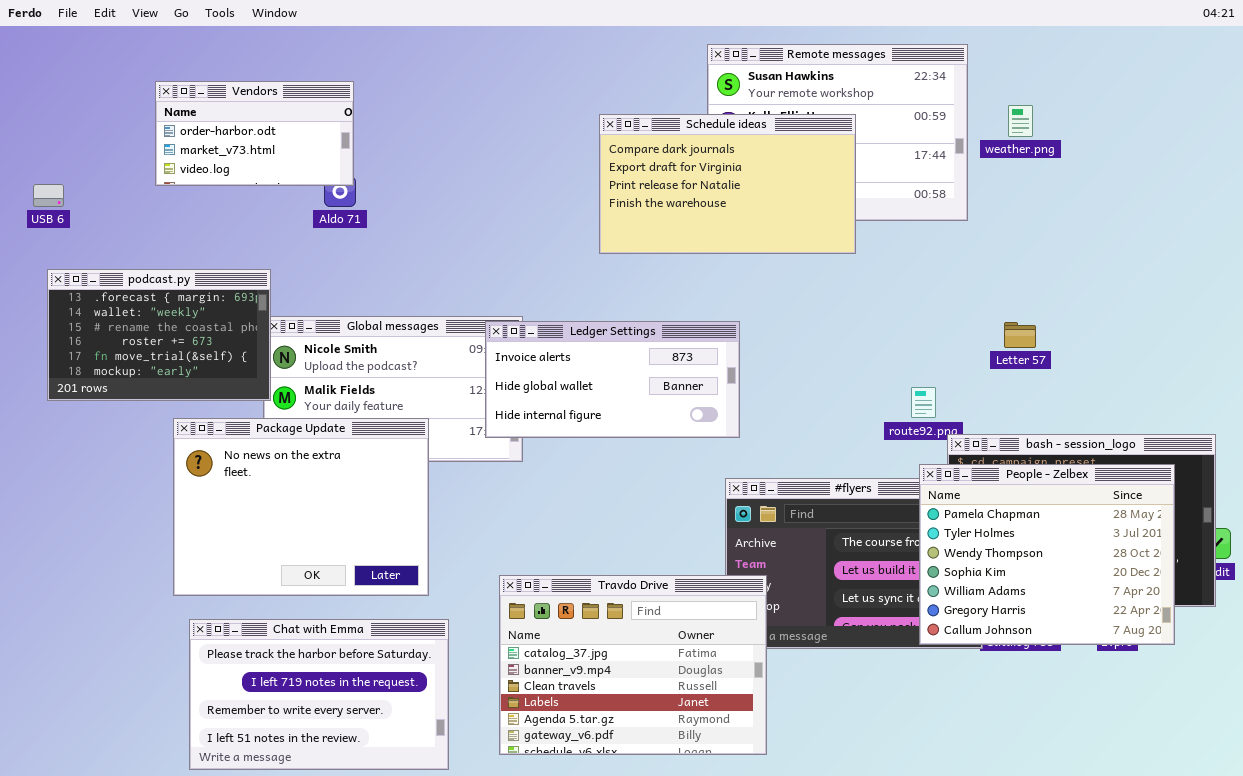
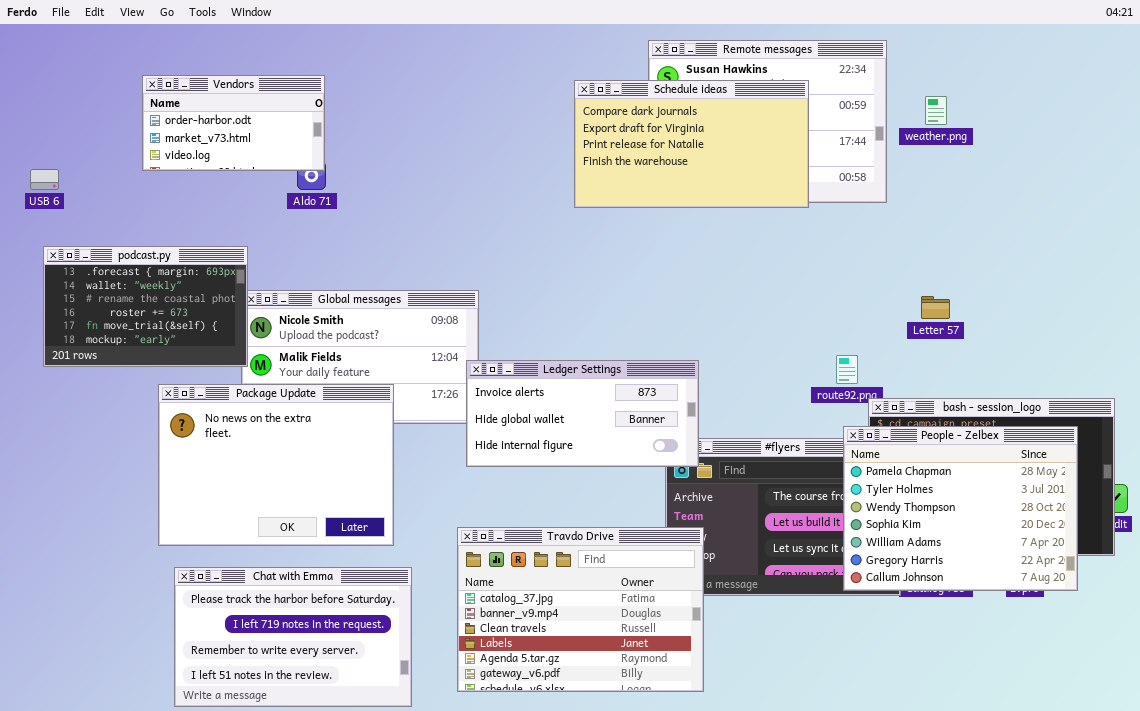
Schedule ideas: [599,114,856,254] -> [574,80,809,208], moved
Ledger Settings: [485,321,740,438] -> [466,360,699,467], moved

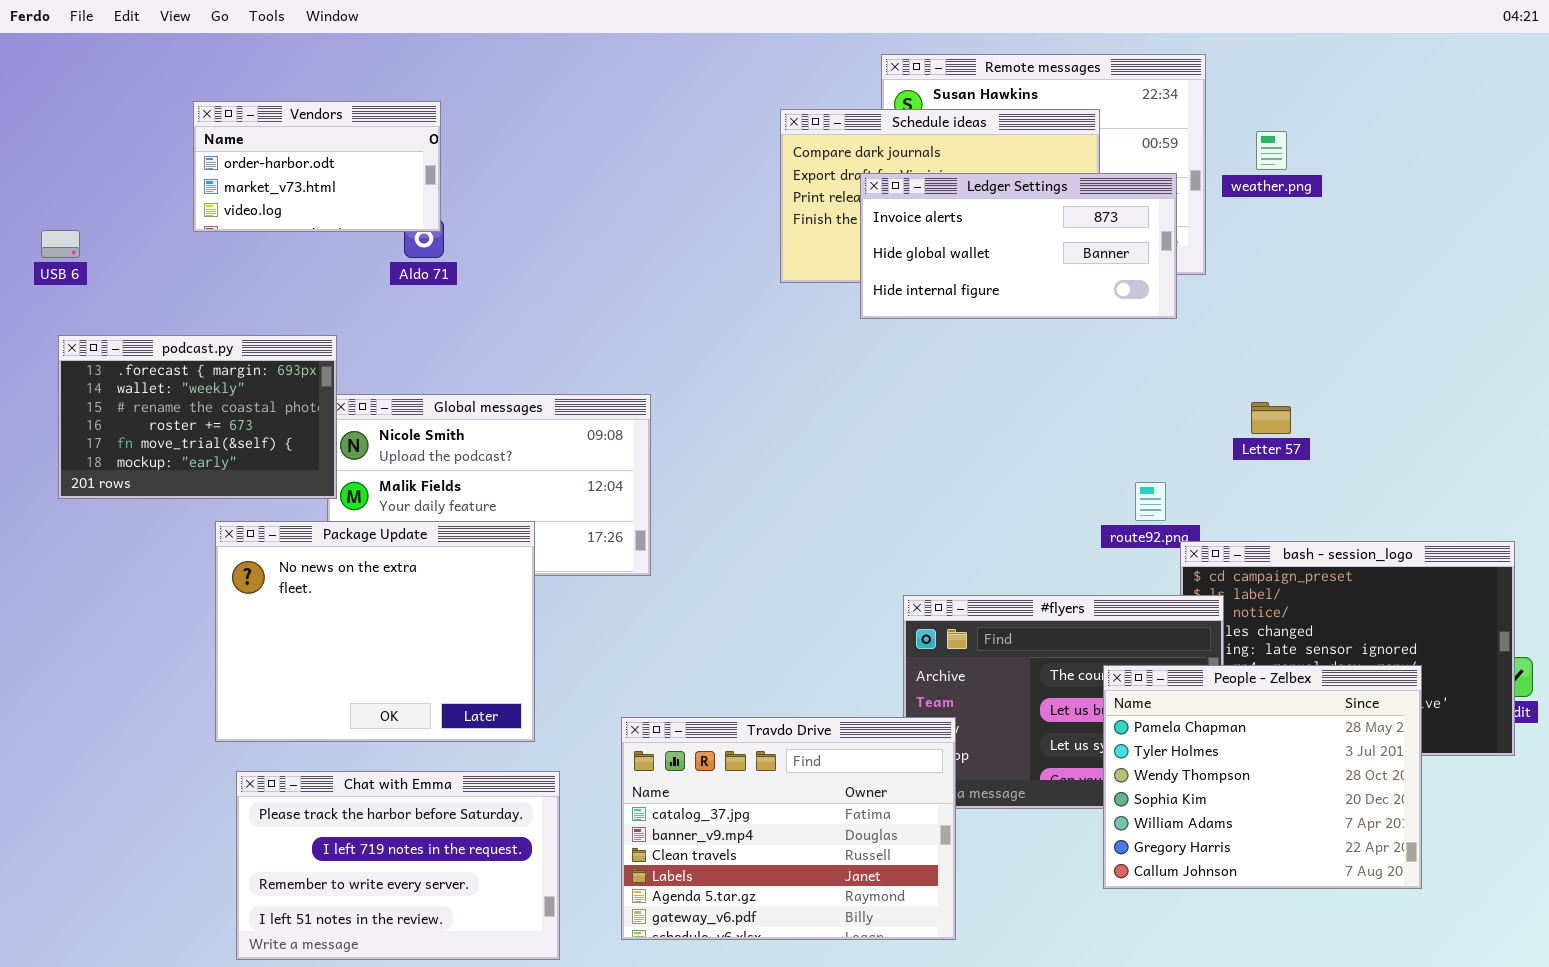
Ledger Settings: [466,360,699,467] -> [860,173,1177,319], moved
People - Zelbex: [843,426,1078,591] -> [1103,665,1422,889], moved

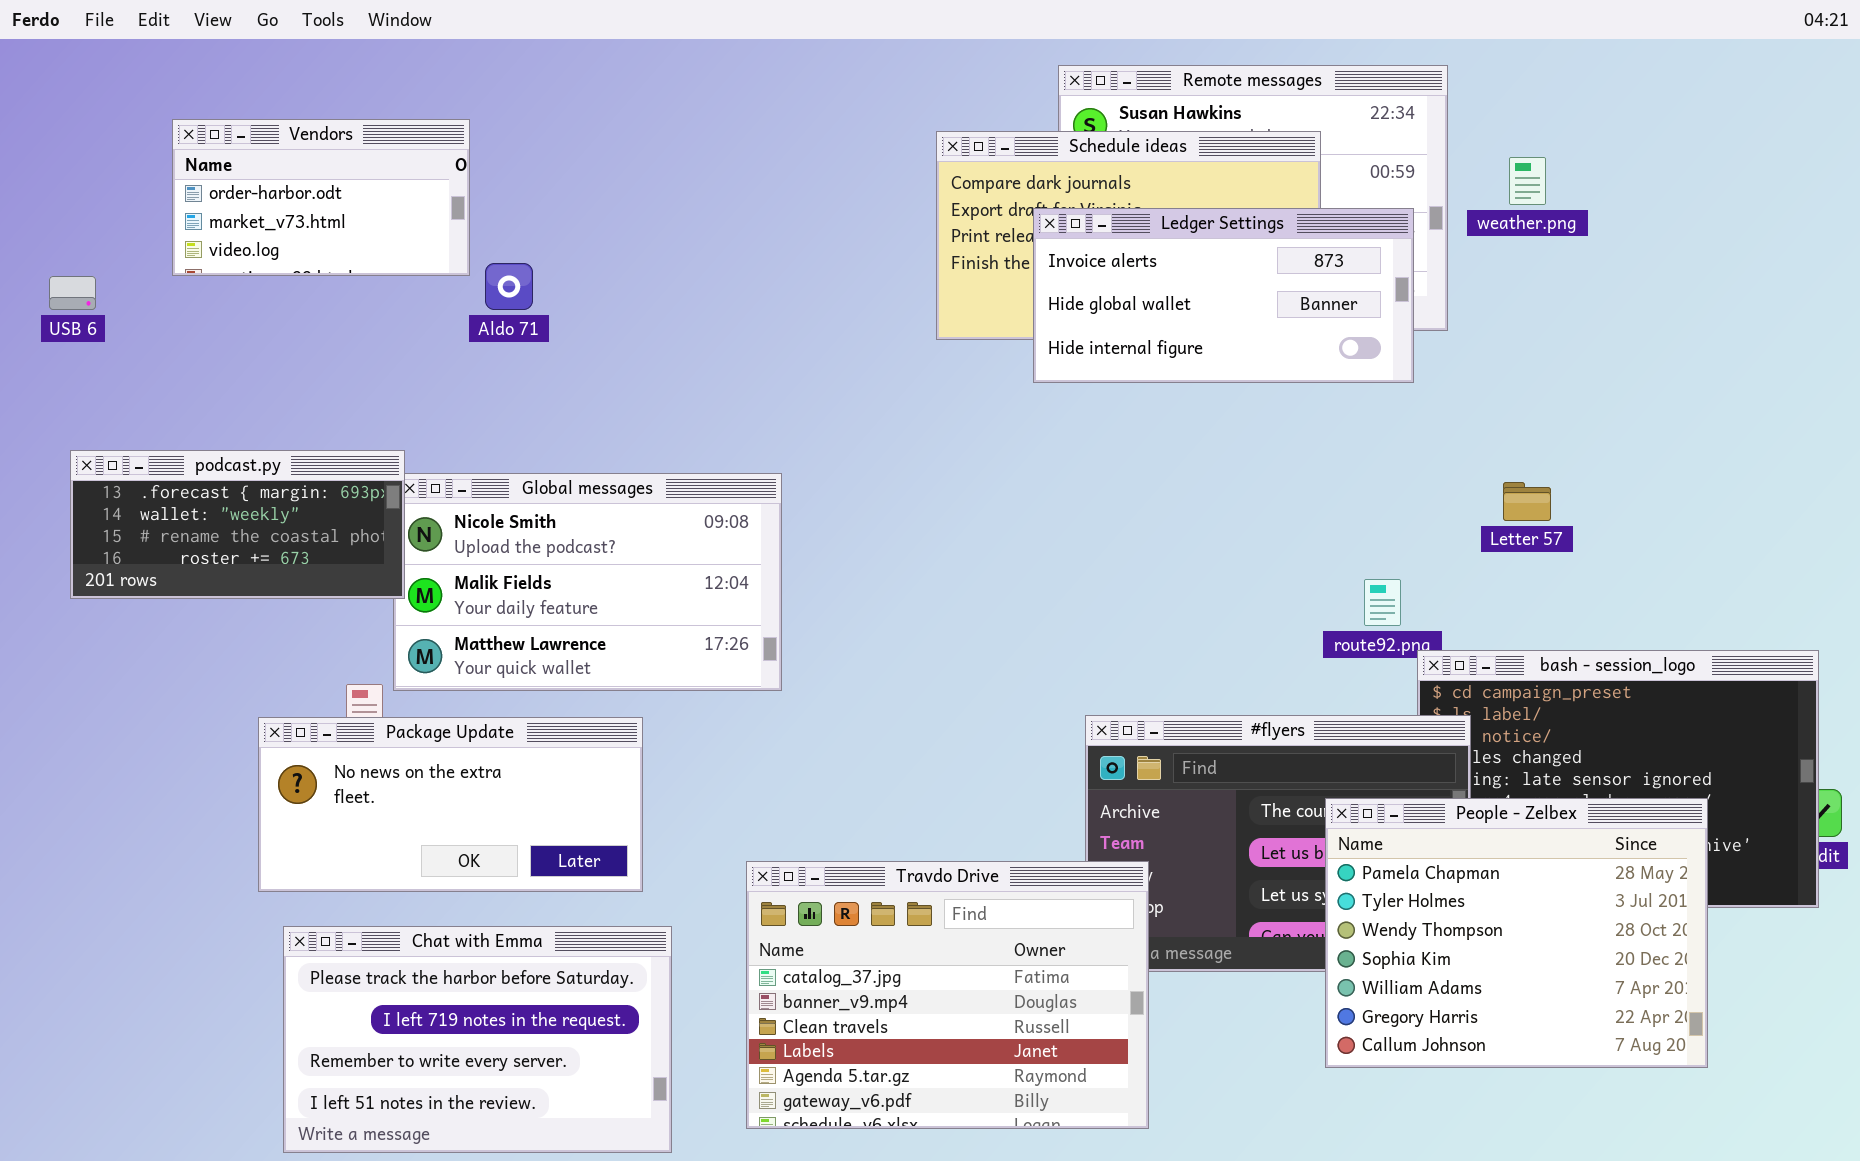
Vendors: [193,101,441,232] -> [172,119,470,276], moved
podcast.py: [58,335,337,499] -> [70,450,405,599], resized
Package Update: [215,521,535,742] -> [258,717,643,892], resized

